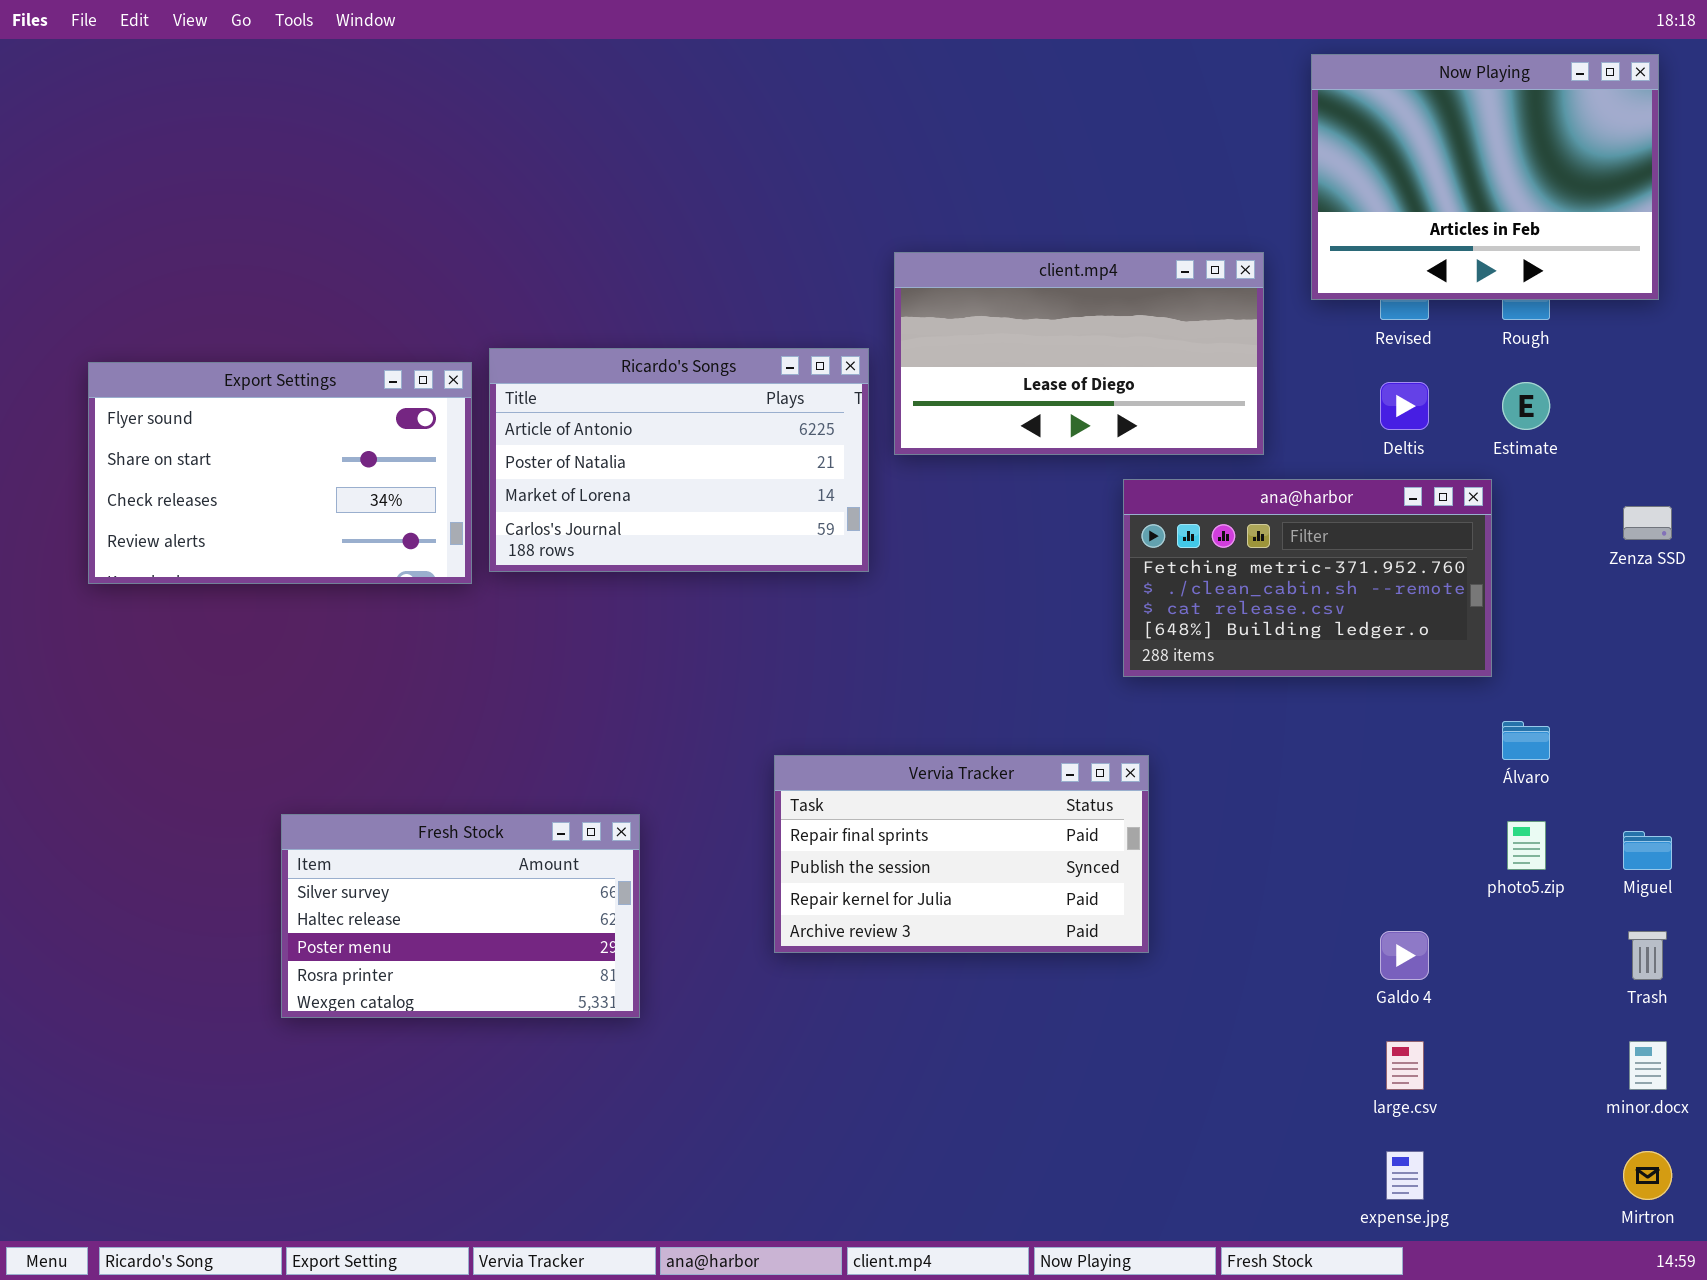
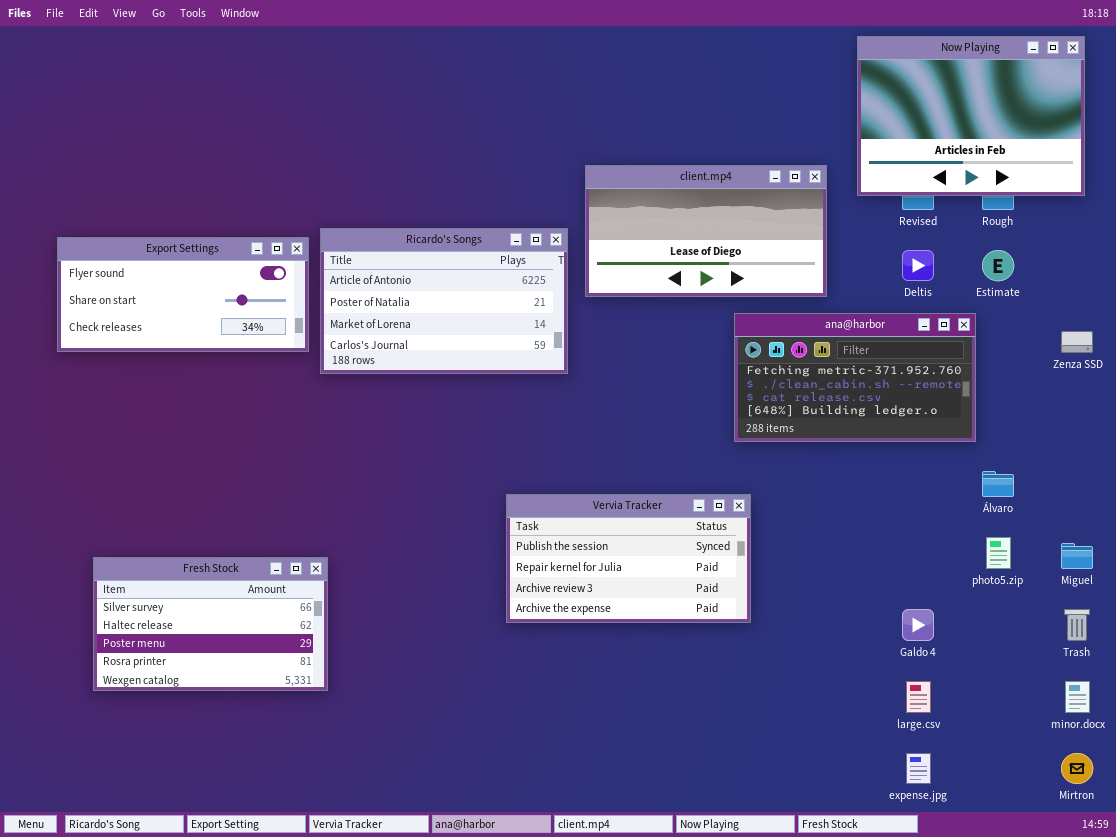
Export Settings: [88,362,472,584] -> [57,237,309,352], resized
Vervia Tracker: [774,755,1149,953] -> [506,494,751,623], scrolled down 1 row
Fresh Stock: [281,814,640,1018] -> [93,557,328,691], moved

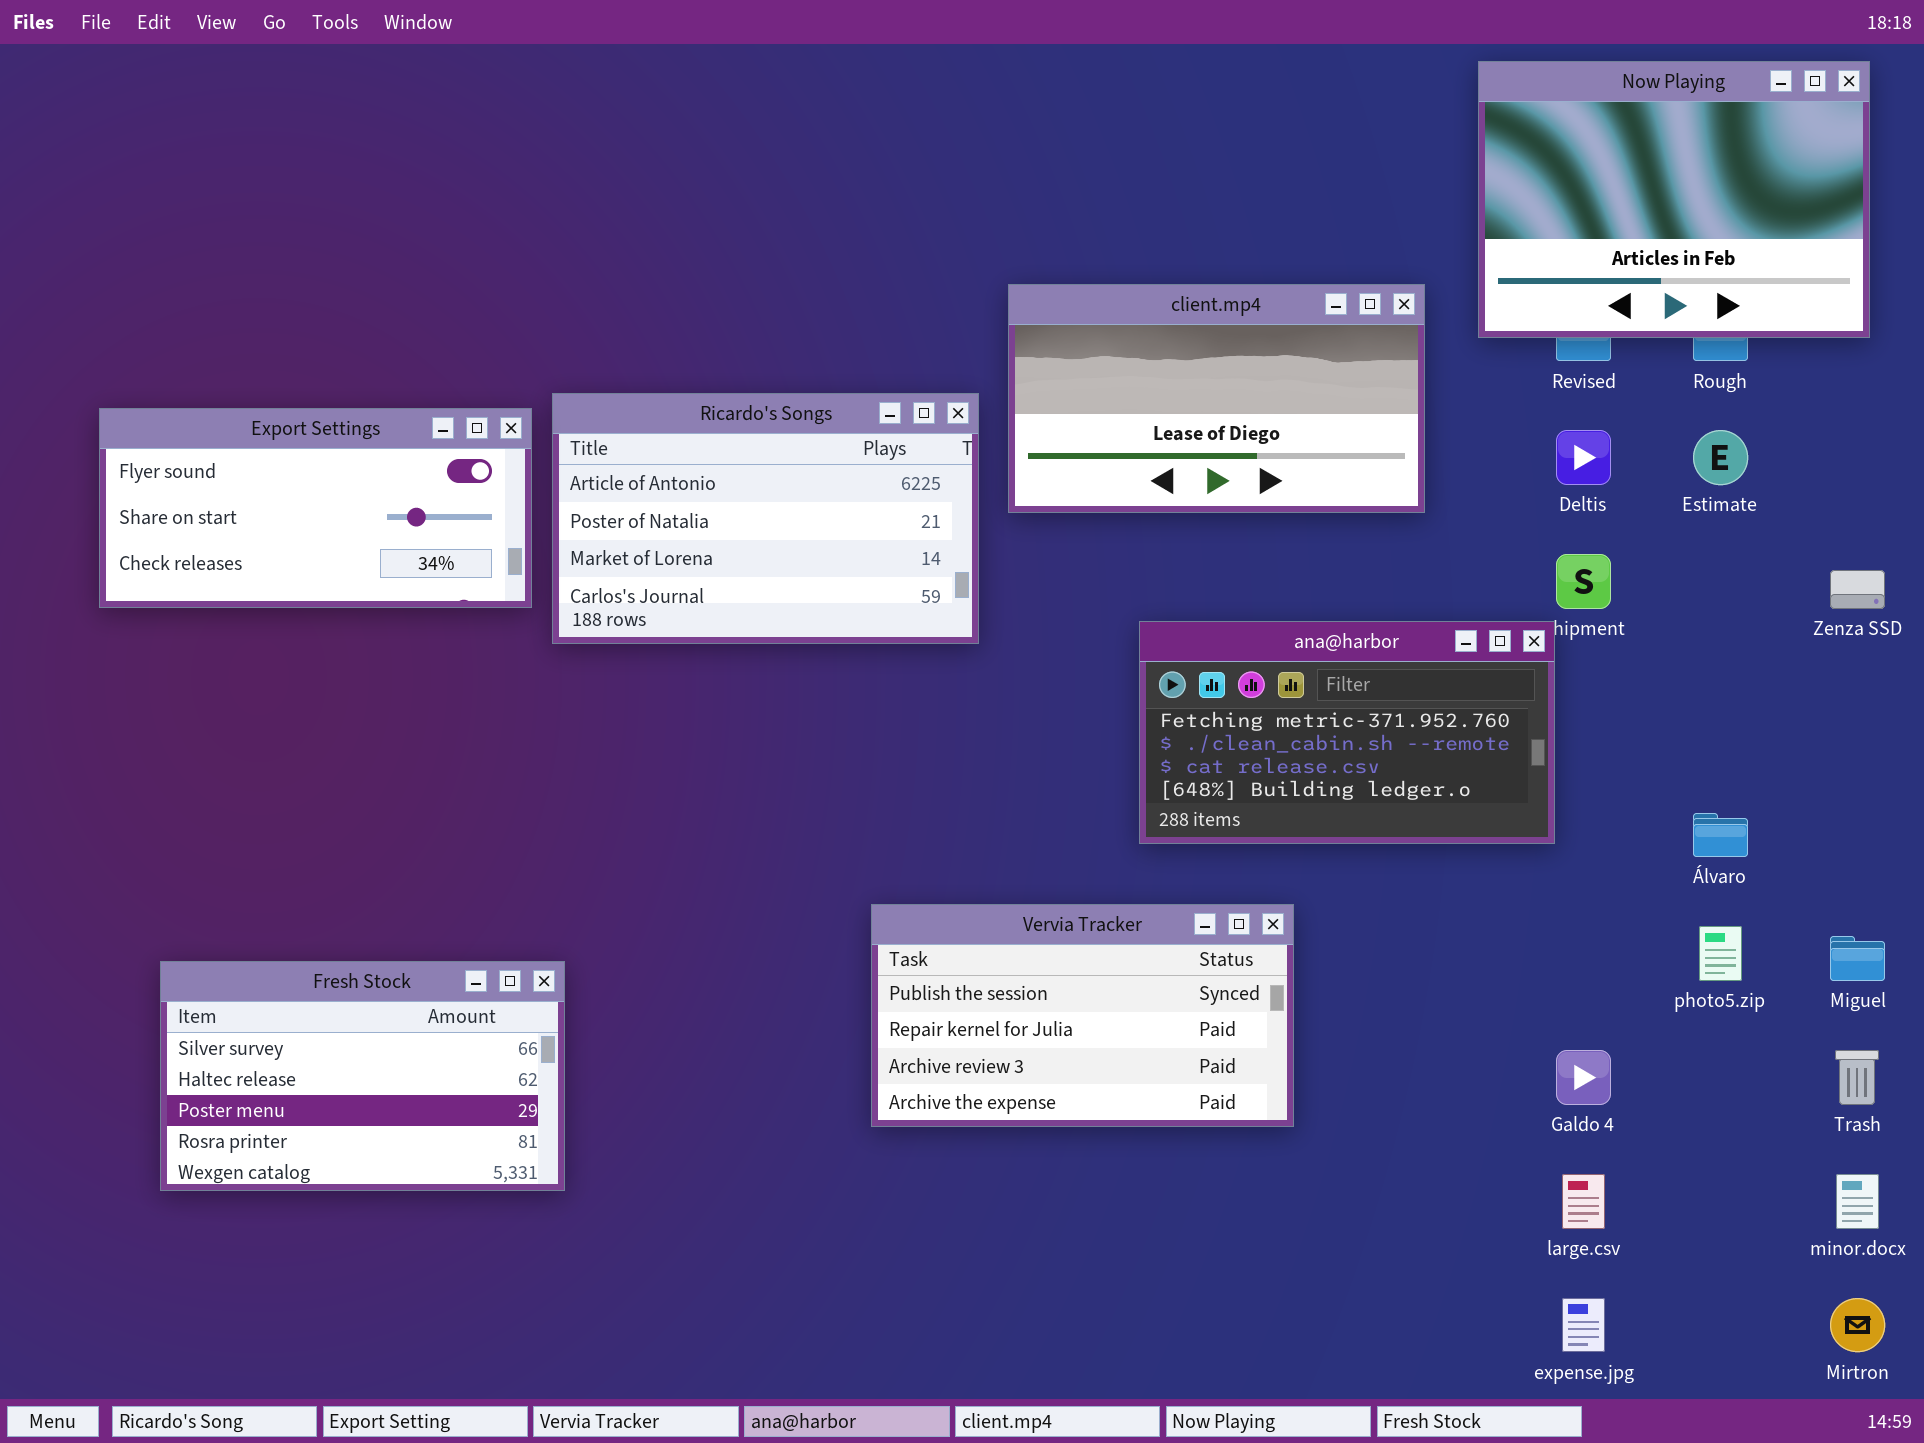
ana@harbor: [734,313,976,442] -> [1139,621,1555,844], moved
Vervia Tracker: [506,494,751,623] -> [871,904,1294,1127], moved

